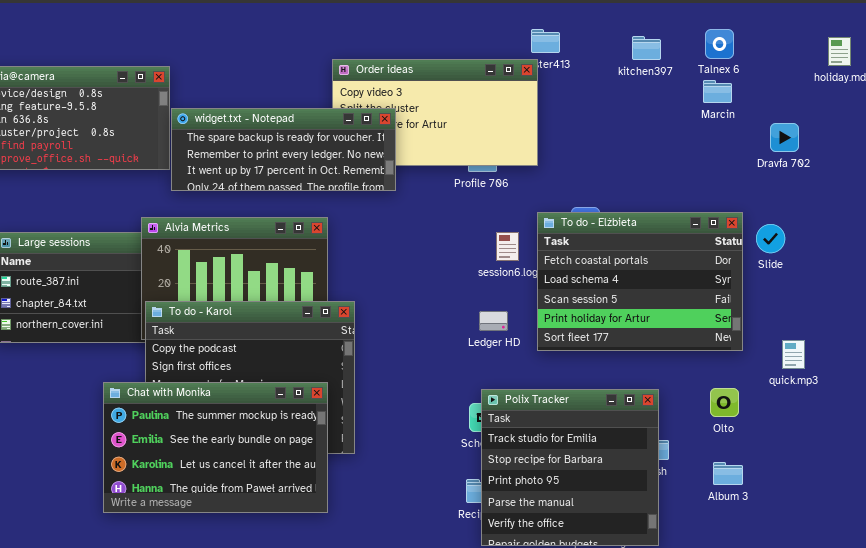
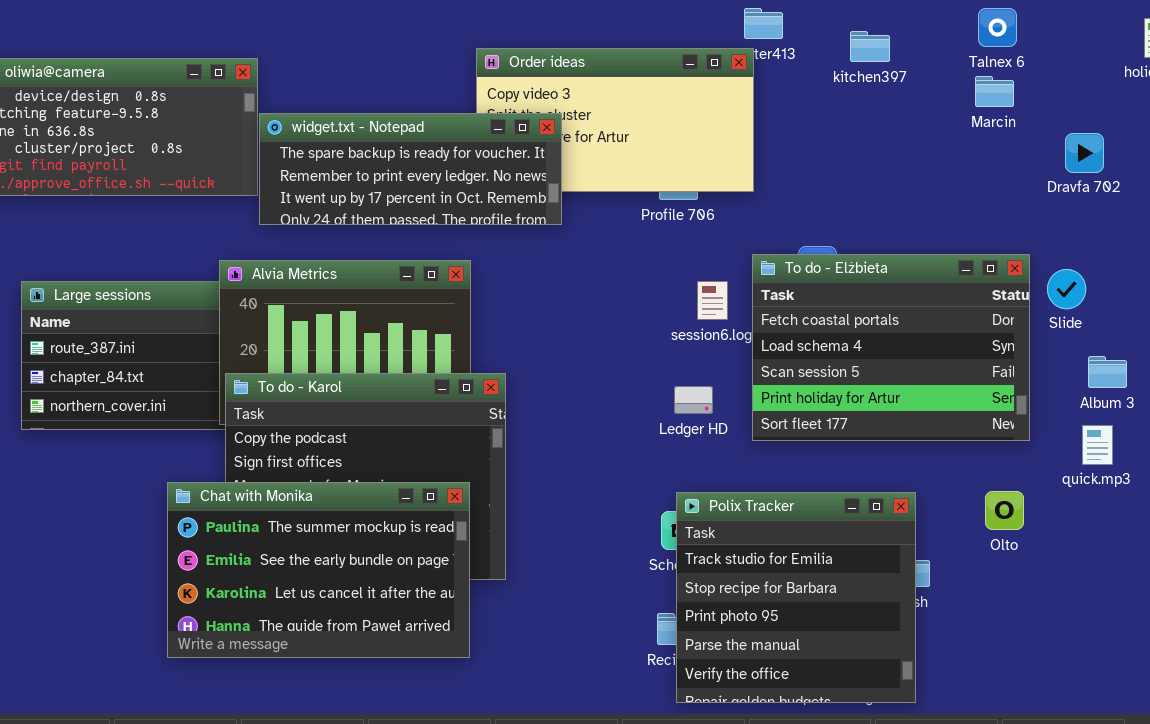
kitchen397: [632,36,661,60] -> [850,31,890,62], moved
Album 3: [713,462,743,485] -> [1088,356,1127,388], moved

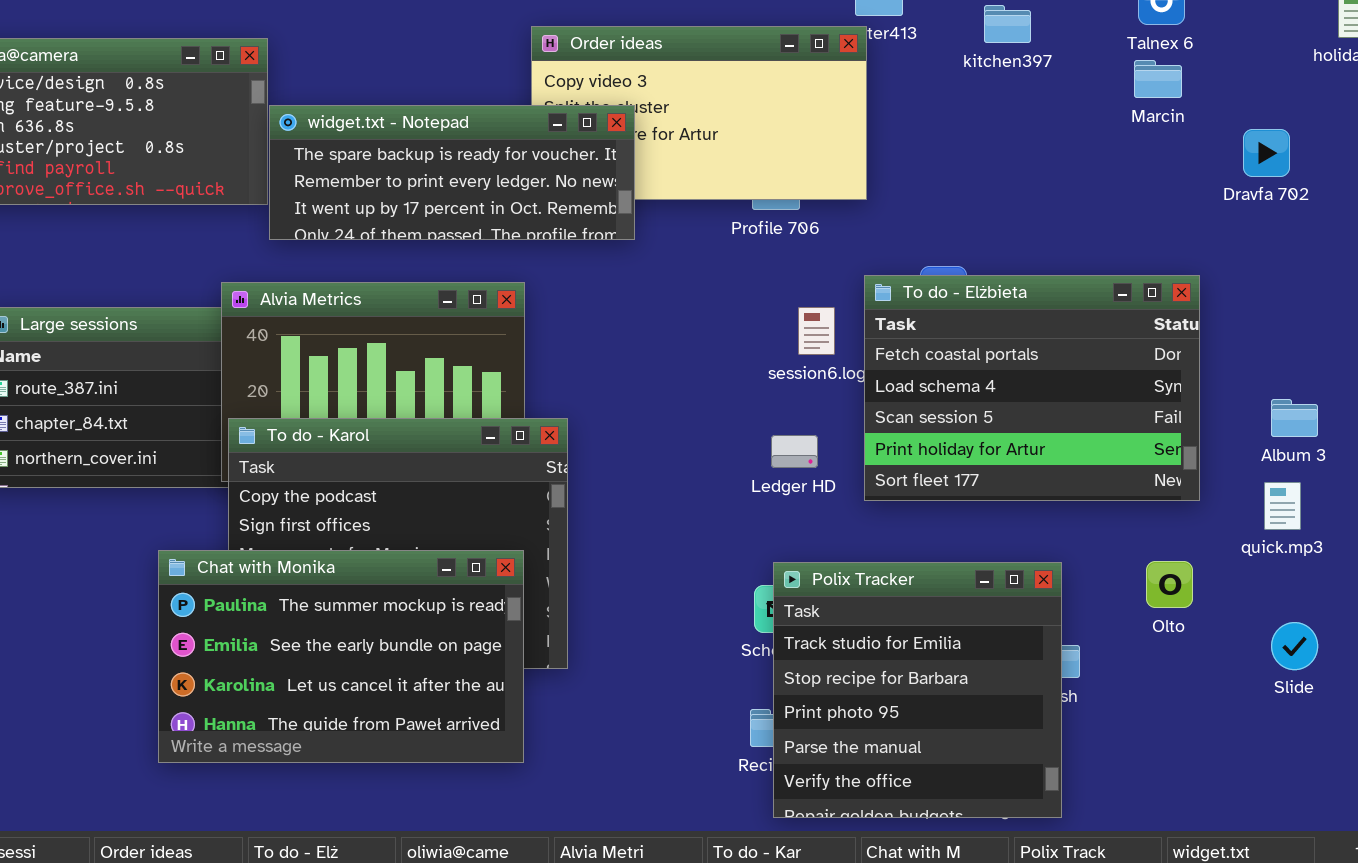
Slide: [1047,269,1086,309] -> [1271,622,1318,670], moved

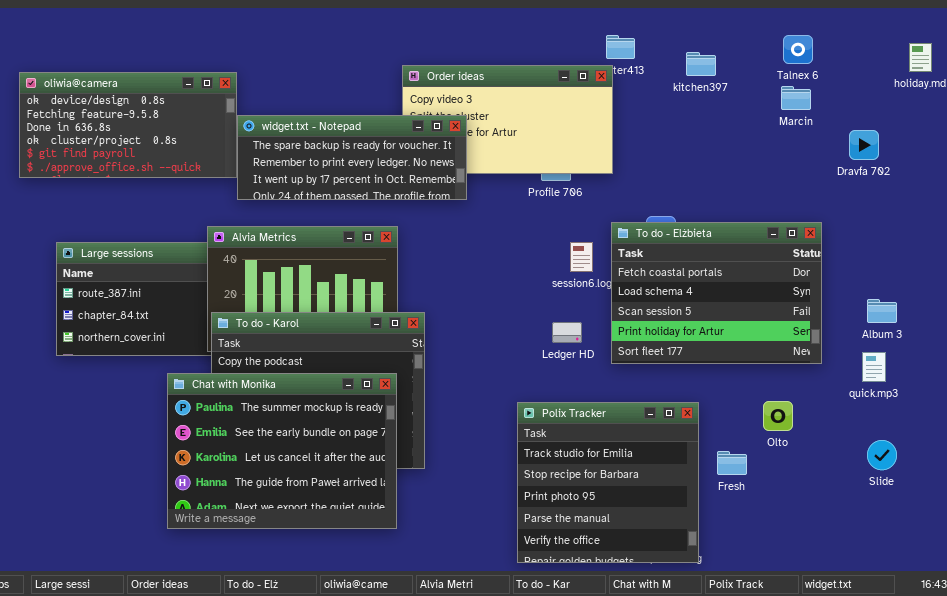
Chat with Monika: [158,550,524,763] -> [167,373,397,529], resized
Olto: [1146,561,1193,608] -> [763,401,793,431], moved
Polix Tracker: [773,562,1062,818] -> [517,402,699,563], moved

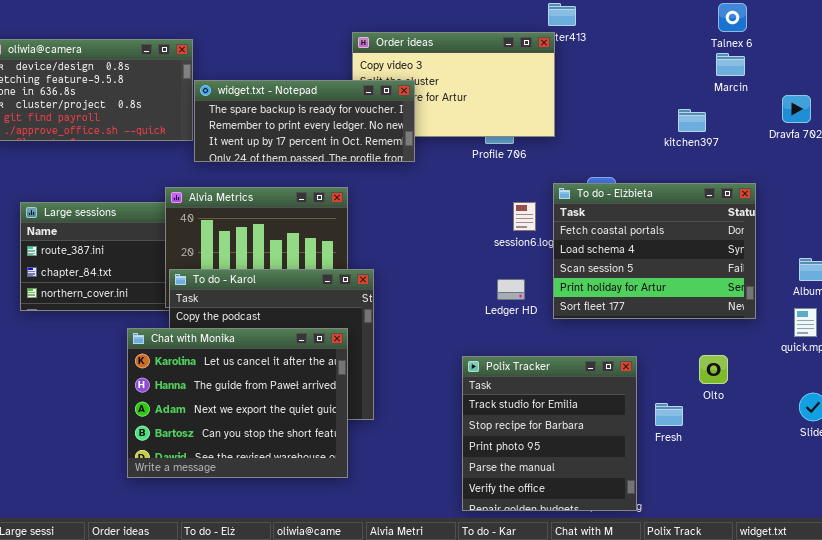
kitchen397: [686,52,716,76] -> [678,109,706,132], moved
Chat with Monika: [167,373,397,529] -> [127,328,348,478], scrolled down 2 rows

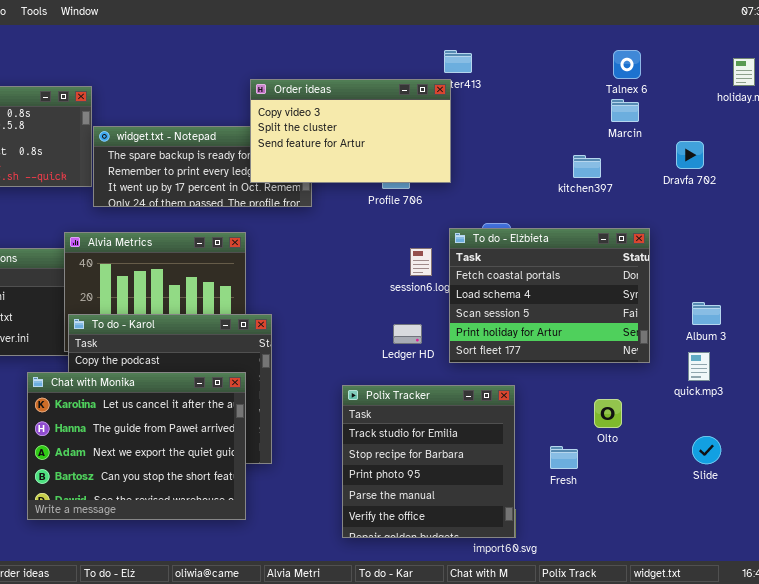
Order ideas: [352,32,555,137] -> [250,79,451,183], raised
Polix Tracker: [462,356,637,511] -> [342,385,515,538], moved

